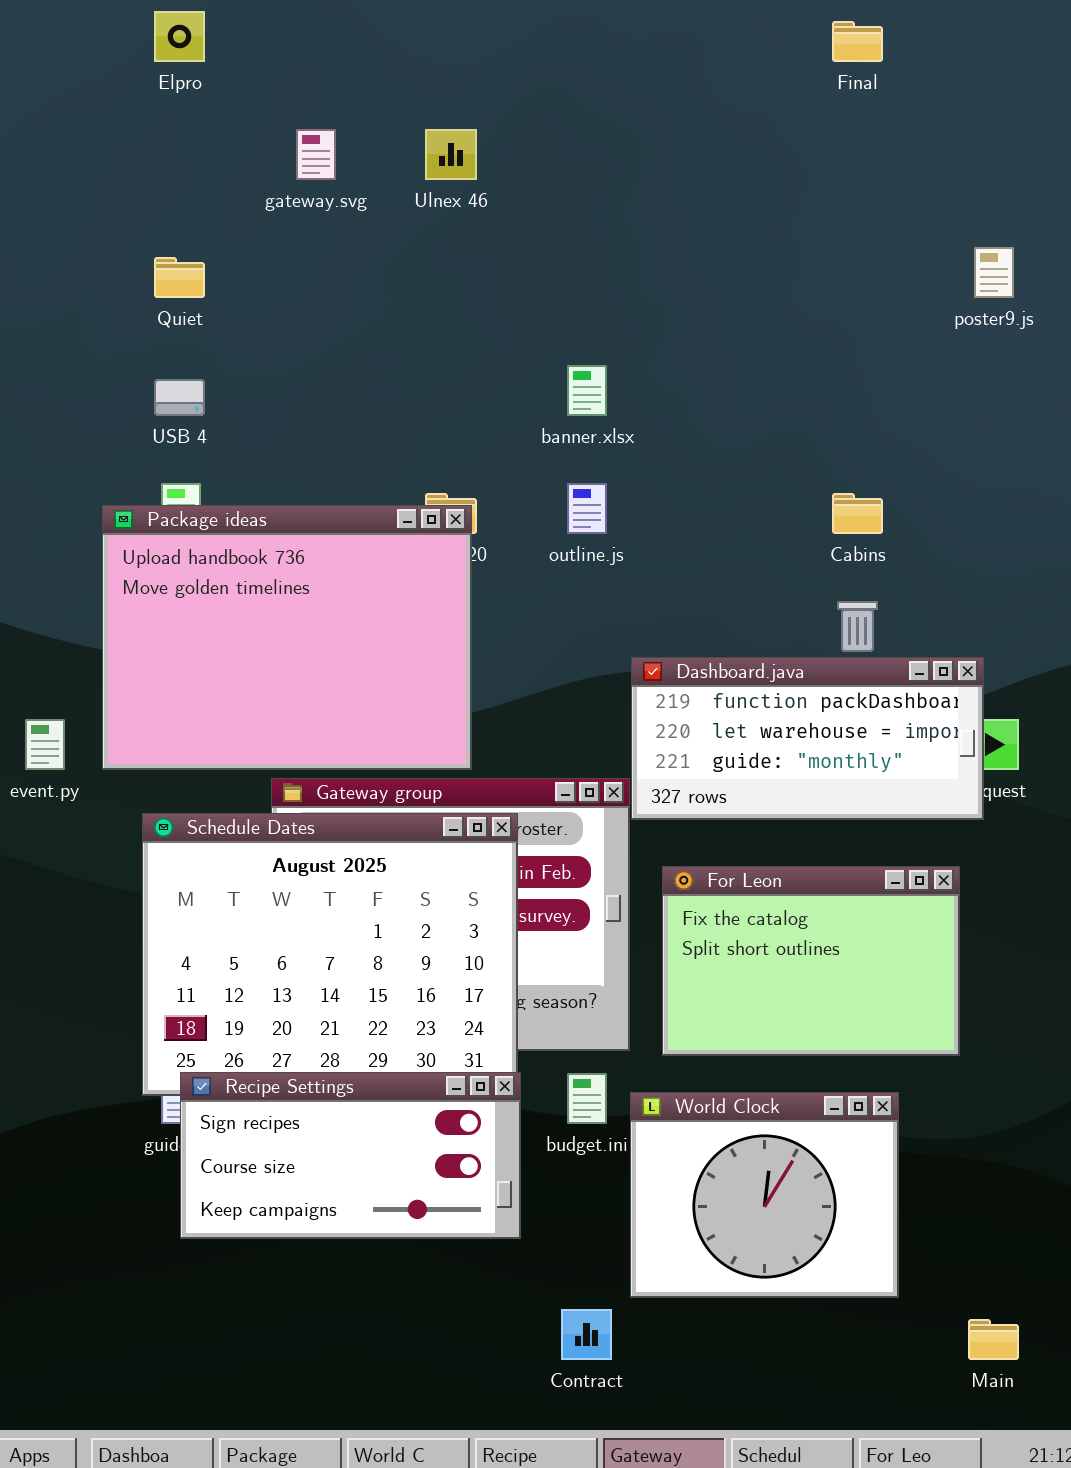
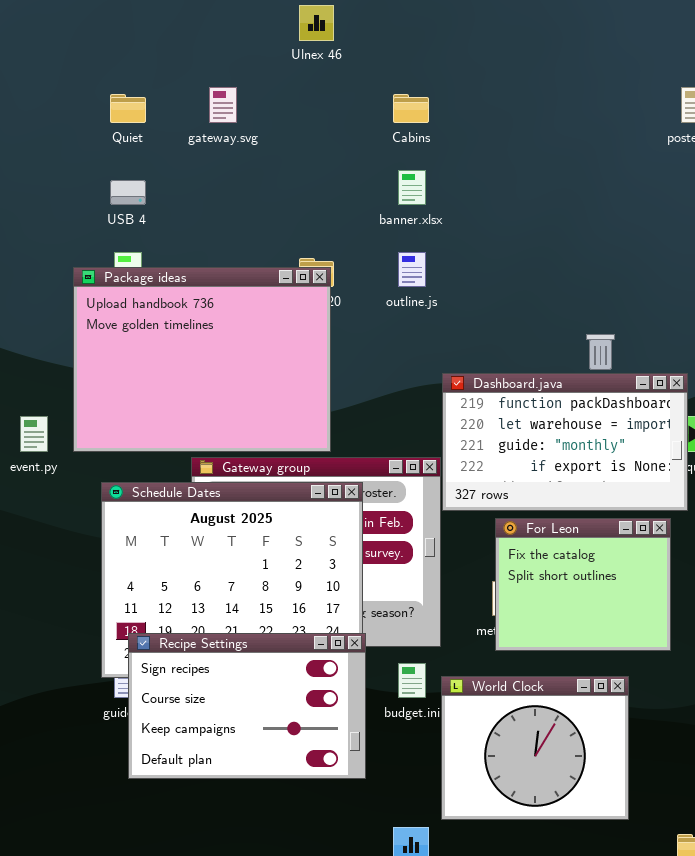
gateway.svg: [296,129,336,180] -> [209,87,237,123], moved
Cabins: [832,493,883,534] -> [393,94,429,123], moved
Dashboard.java: [631,657,984,820] -> [442,373,688,511], resized
For Leon: [662,866,960,1056] -> [495,518,671,651], resized
Recipe Settings: [180,1072,521,1239] -> [128,633,366,779], resized

